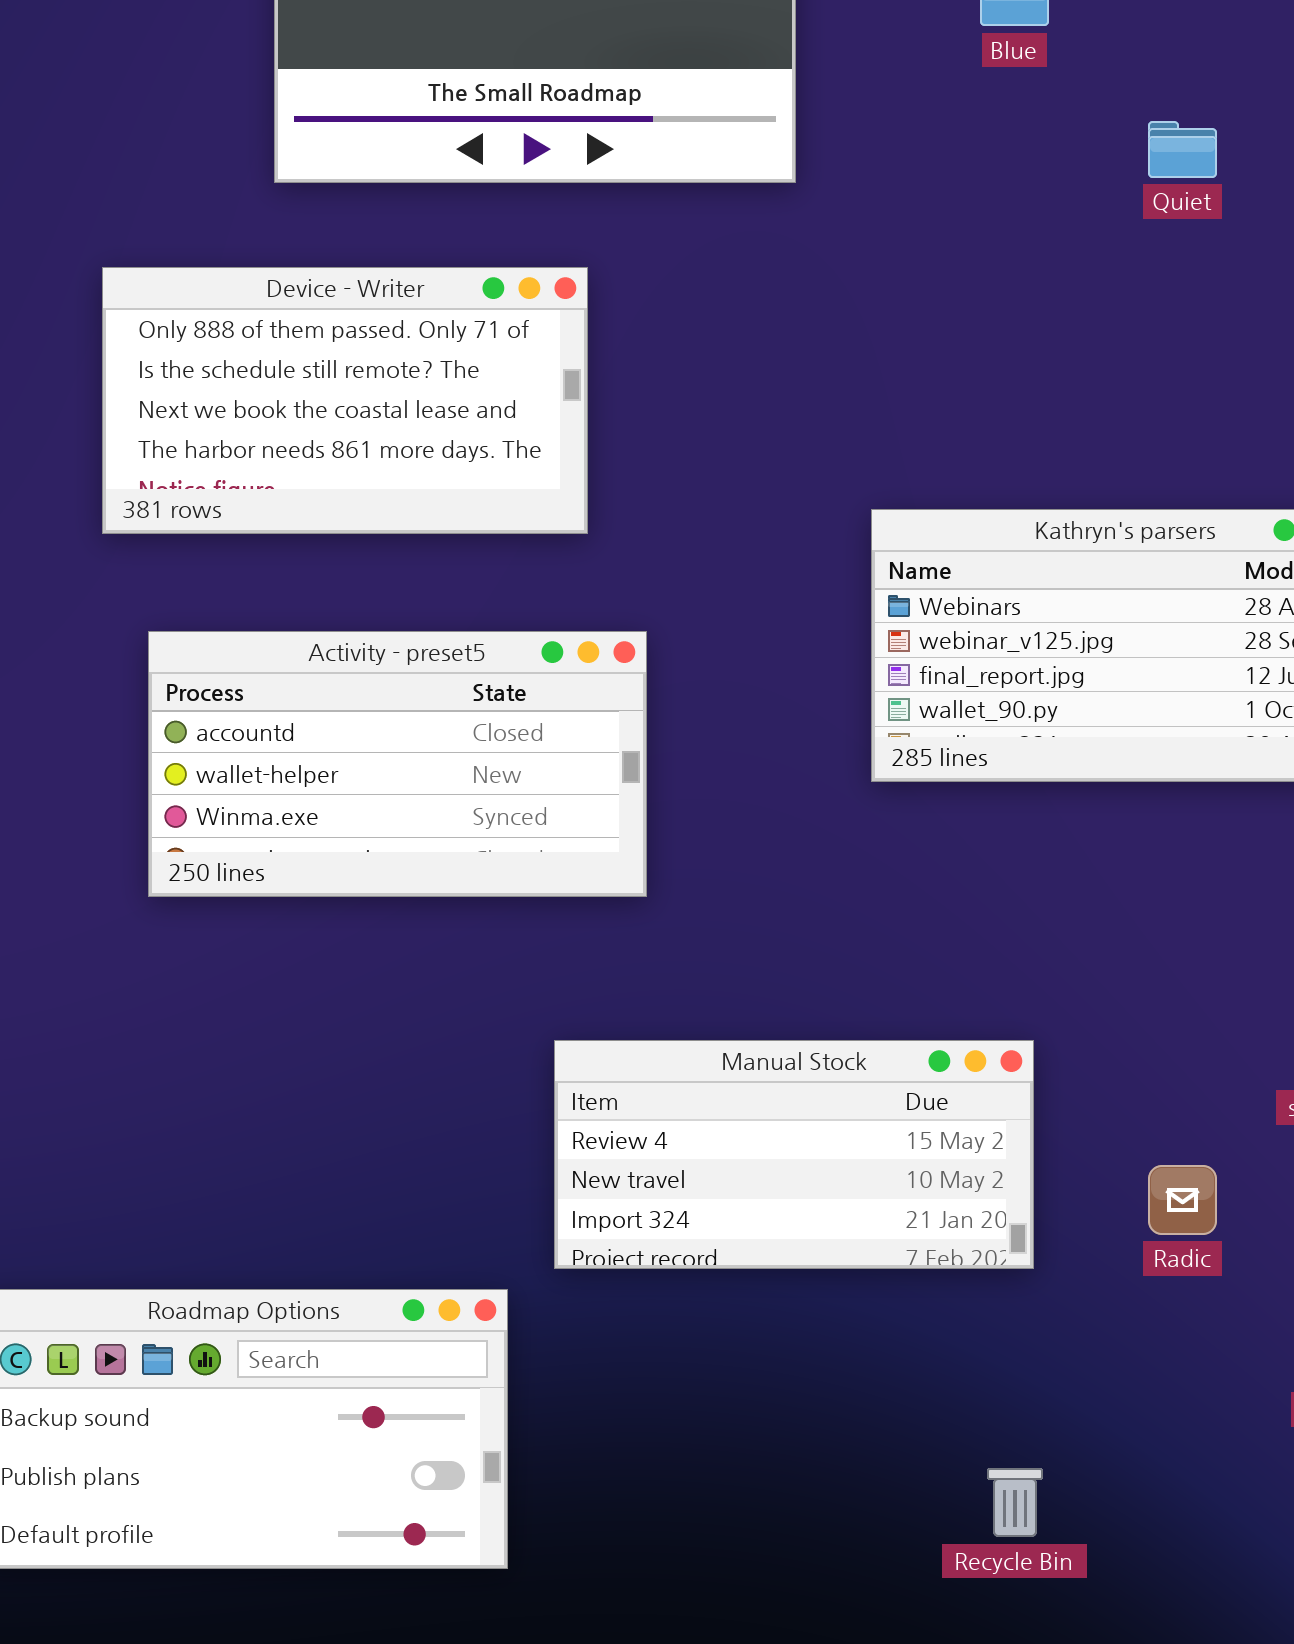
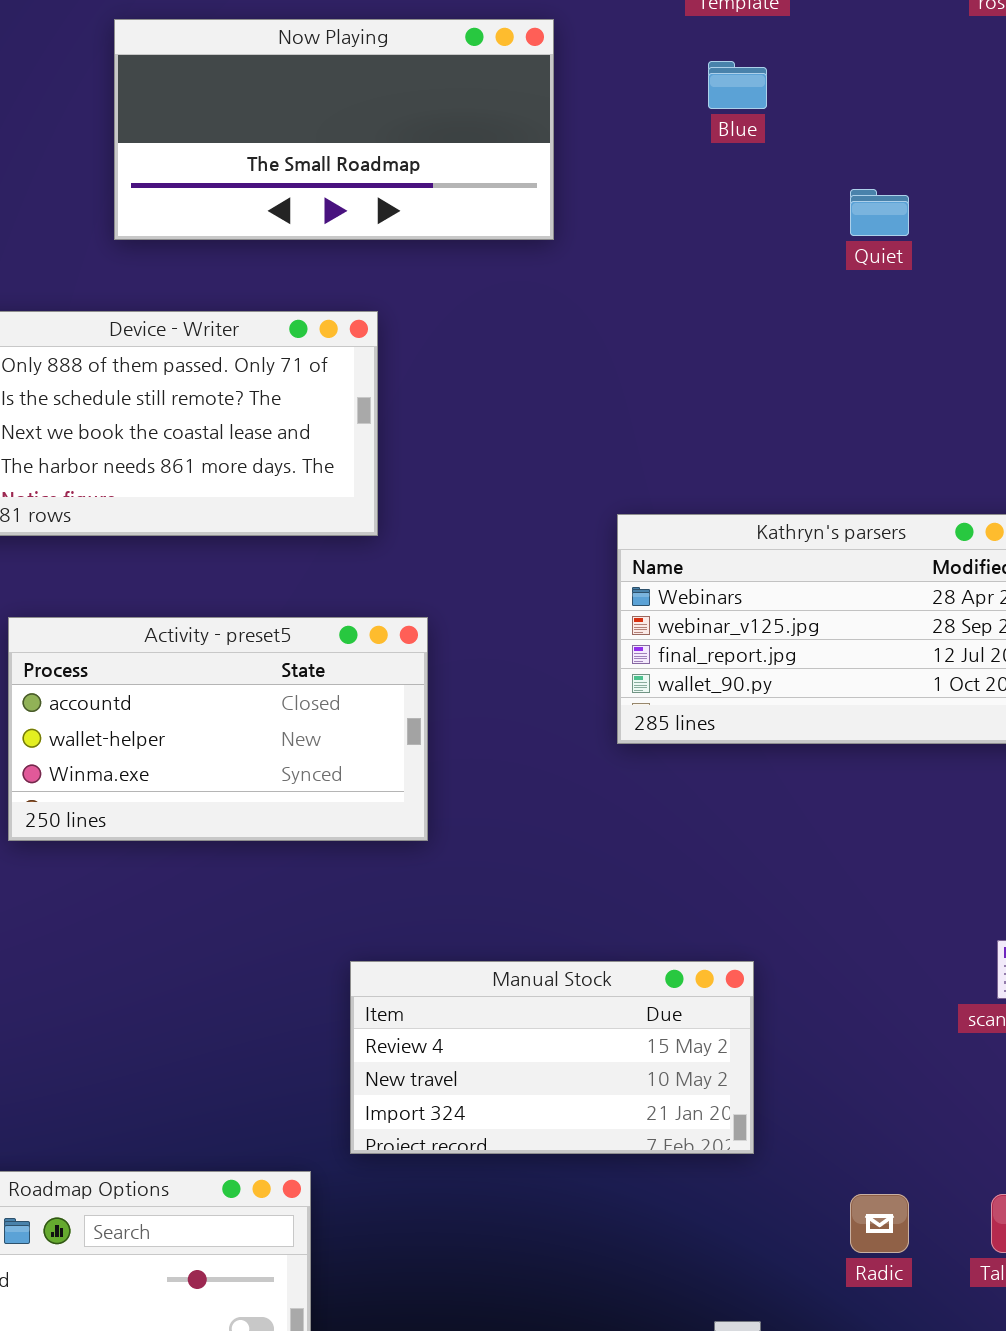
Radic: [1148,1165,1217,1235] -> [850,1194,909,1253], moved

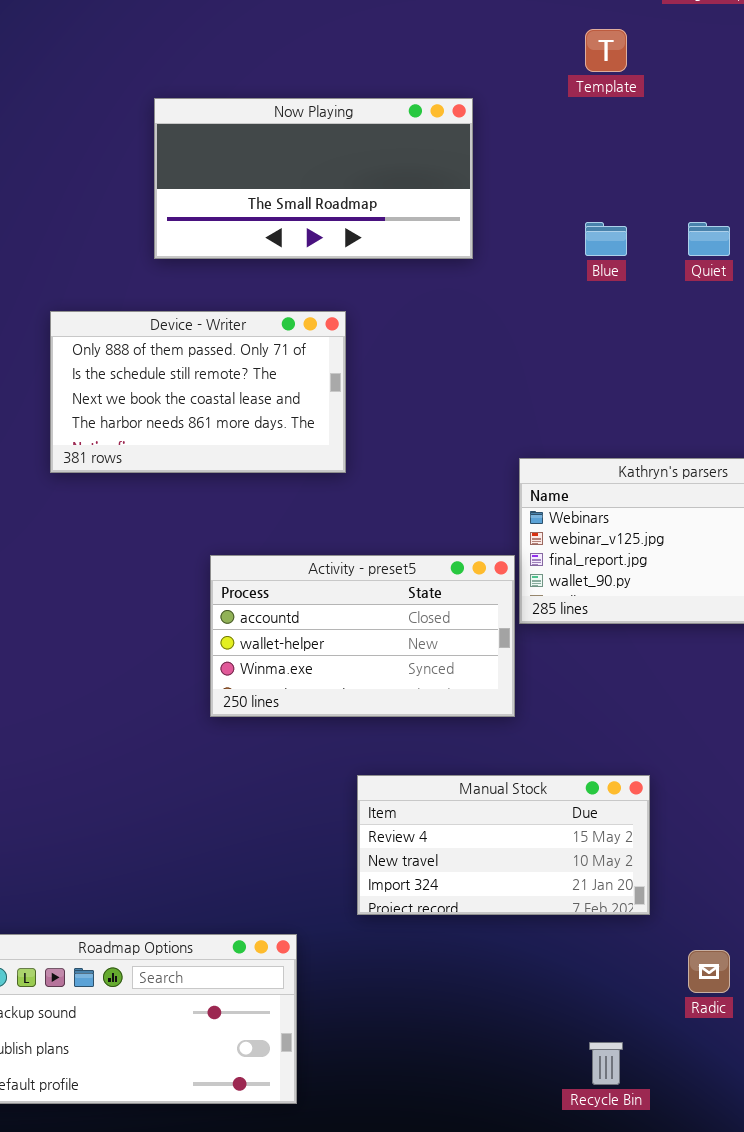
Blue: [708,61,767,109] -> [585,222,627,256], moved
Activity - preset5: [8,617,428,841] -> [210,555,515,717], moved
Manual Stock: [350,961,754,1154] -> [357,775,650,915], moved

